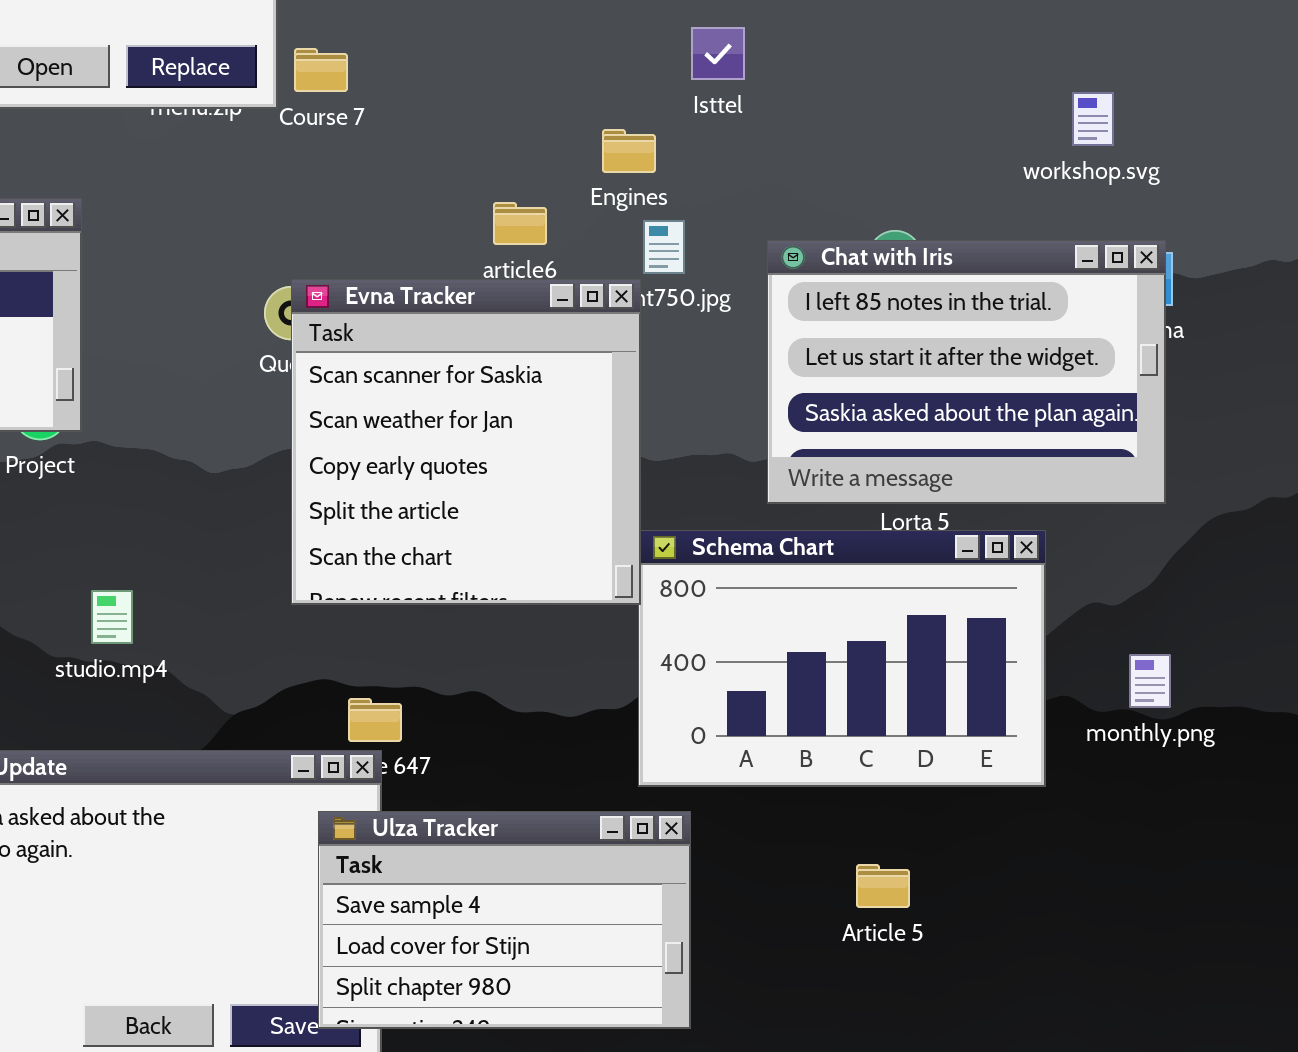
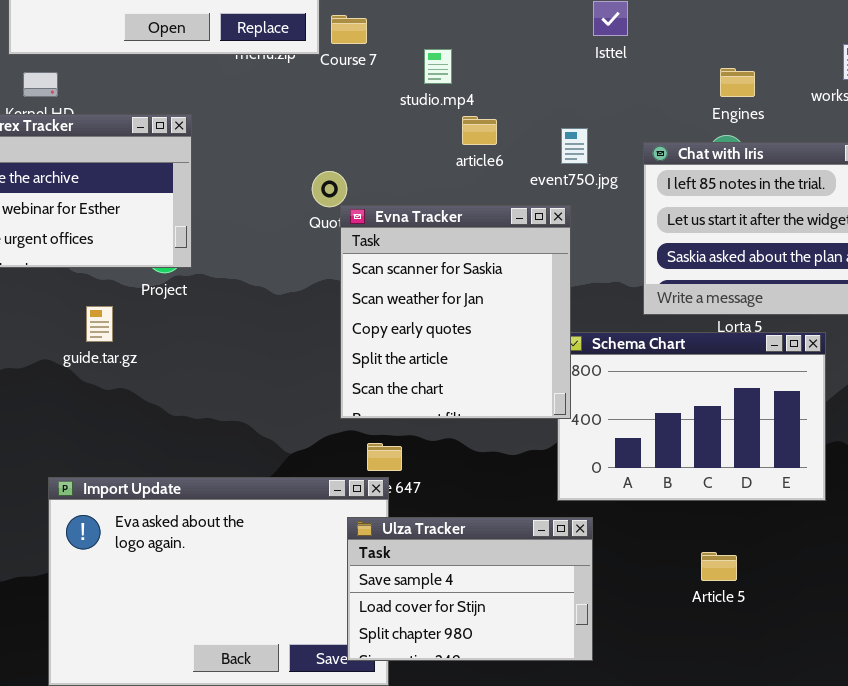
Engines: [602,129,656,173] -> [720,68,755,97], moved
Evna Tracker: [291,279,641,605] -> [340,205,571,419], moved
studio.mp4: [91,590,133,644] -> [424,49,452,84], moved

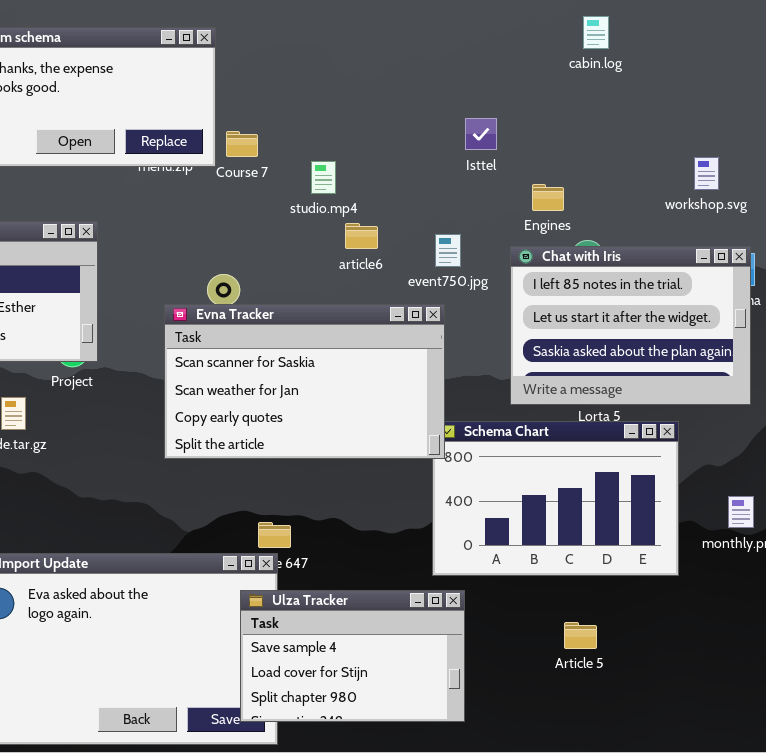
Engines: [720,68,755,97] -> [532,184,564,211], moved
Evna Tracker: [340,205,571,419] -> [164,304,445,459], resized

